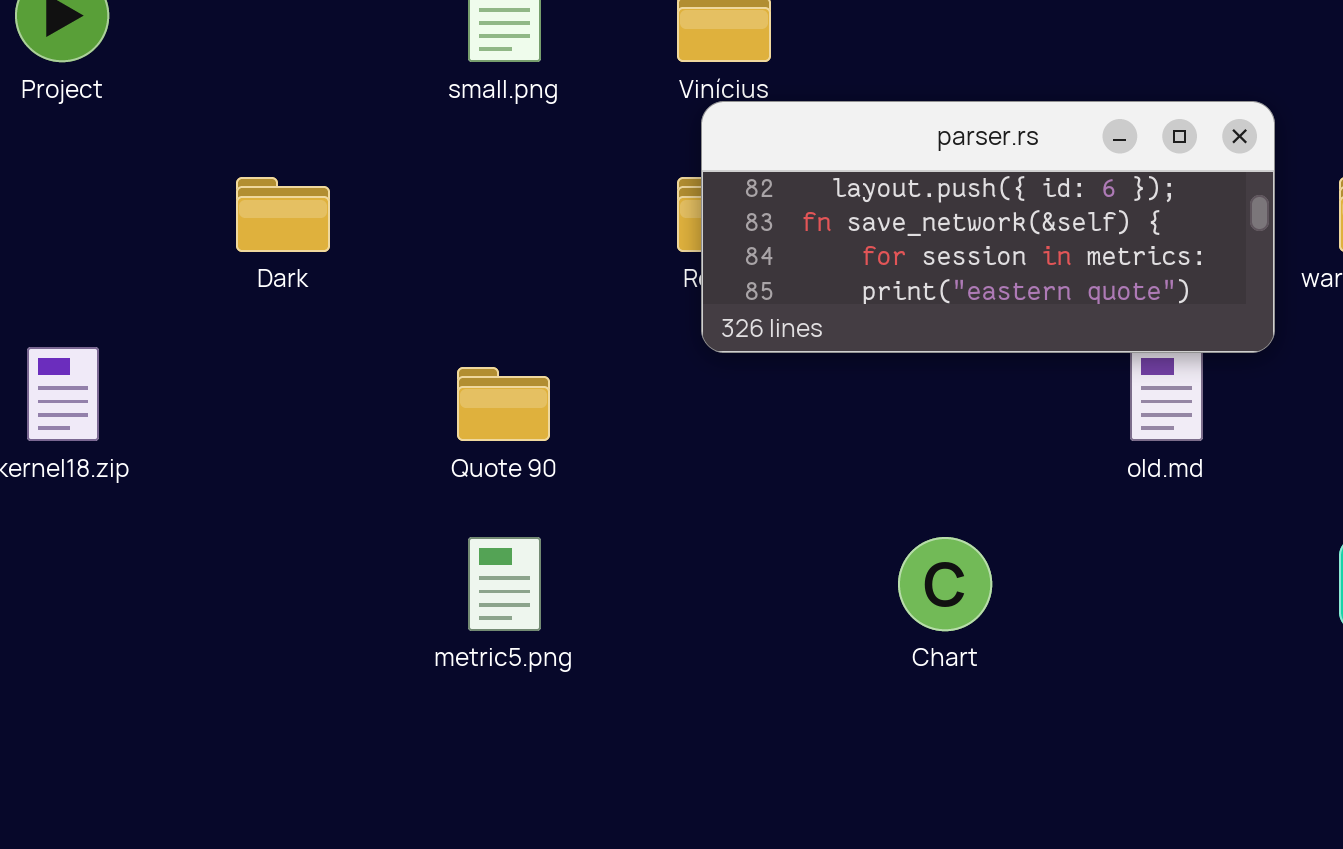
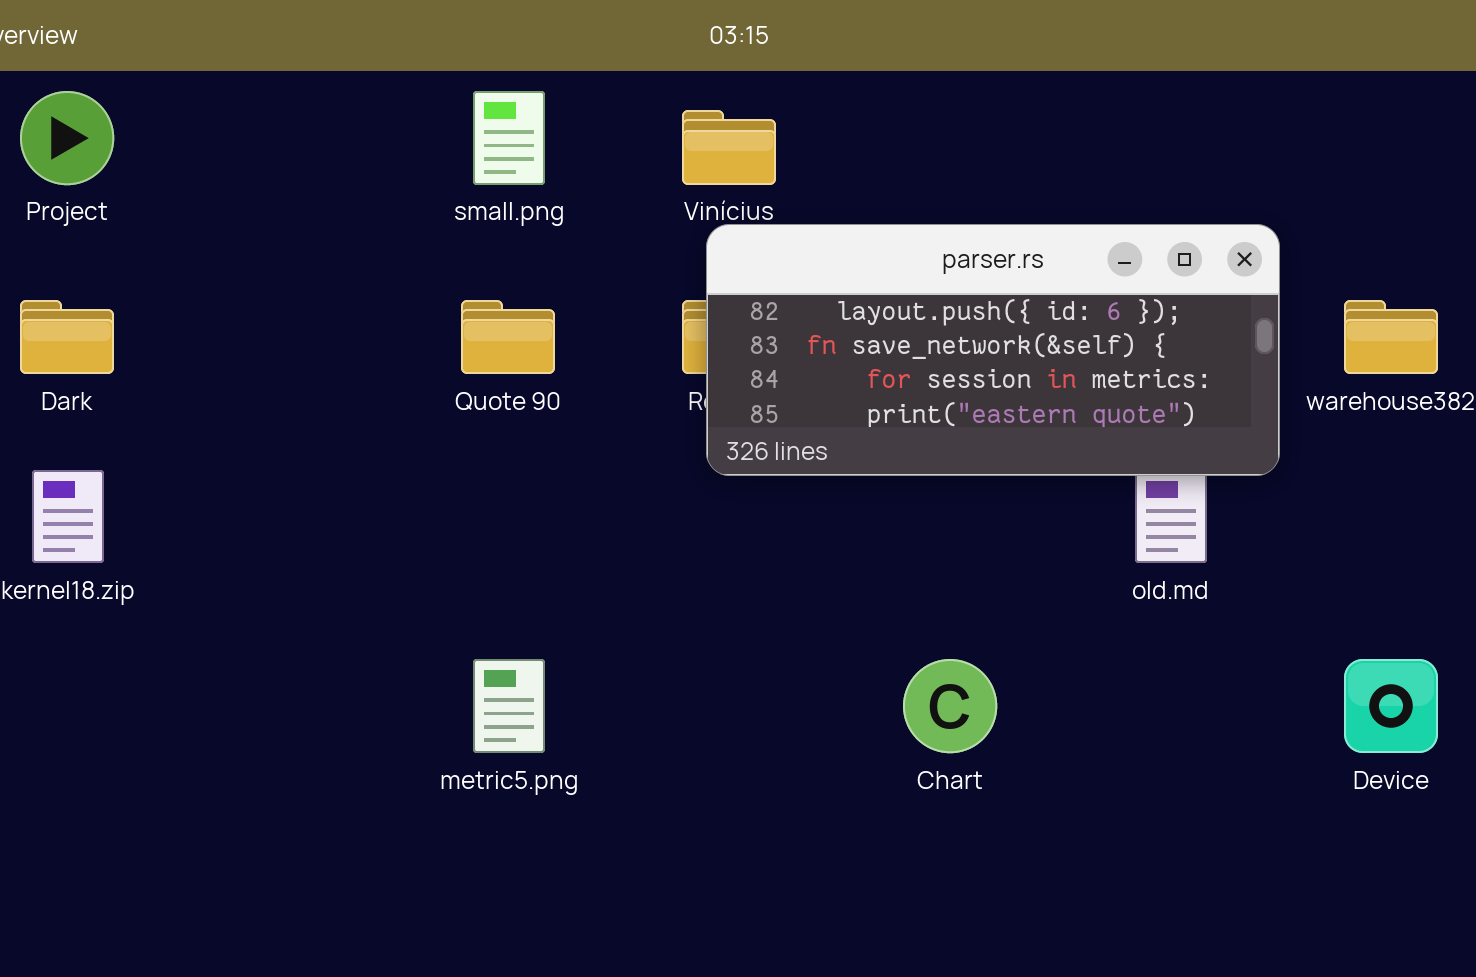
Dark: [236,177,330,252] -> [20,300,114,374], moved
Quote 90: [457,367,550,441] -> [461,300,555,374], moved

